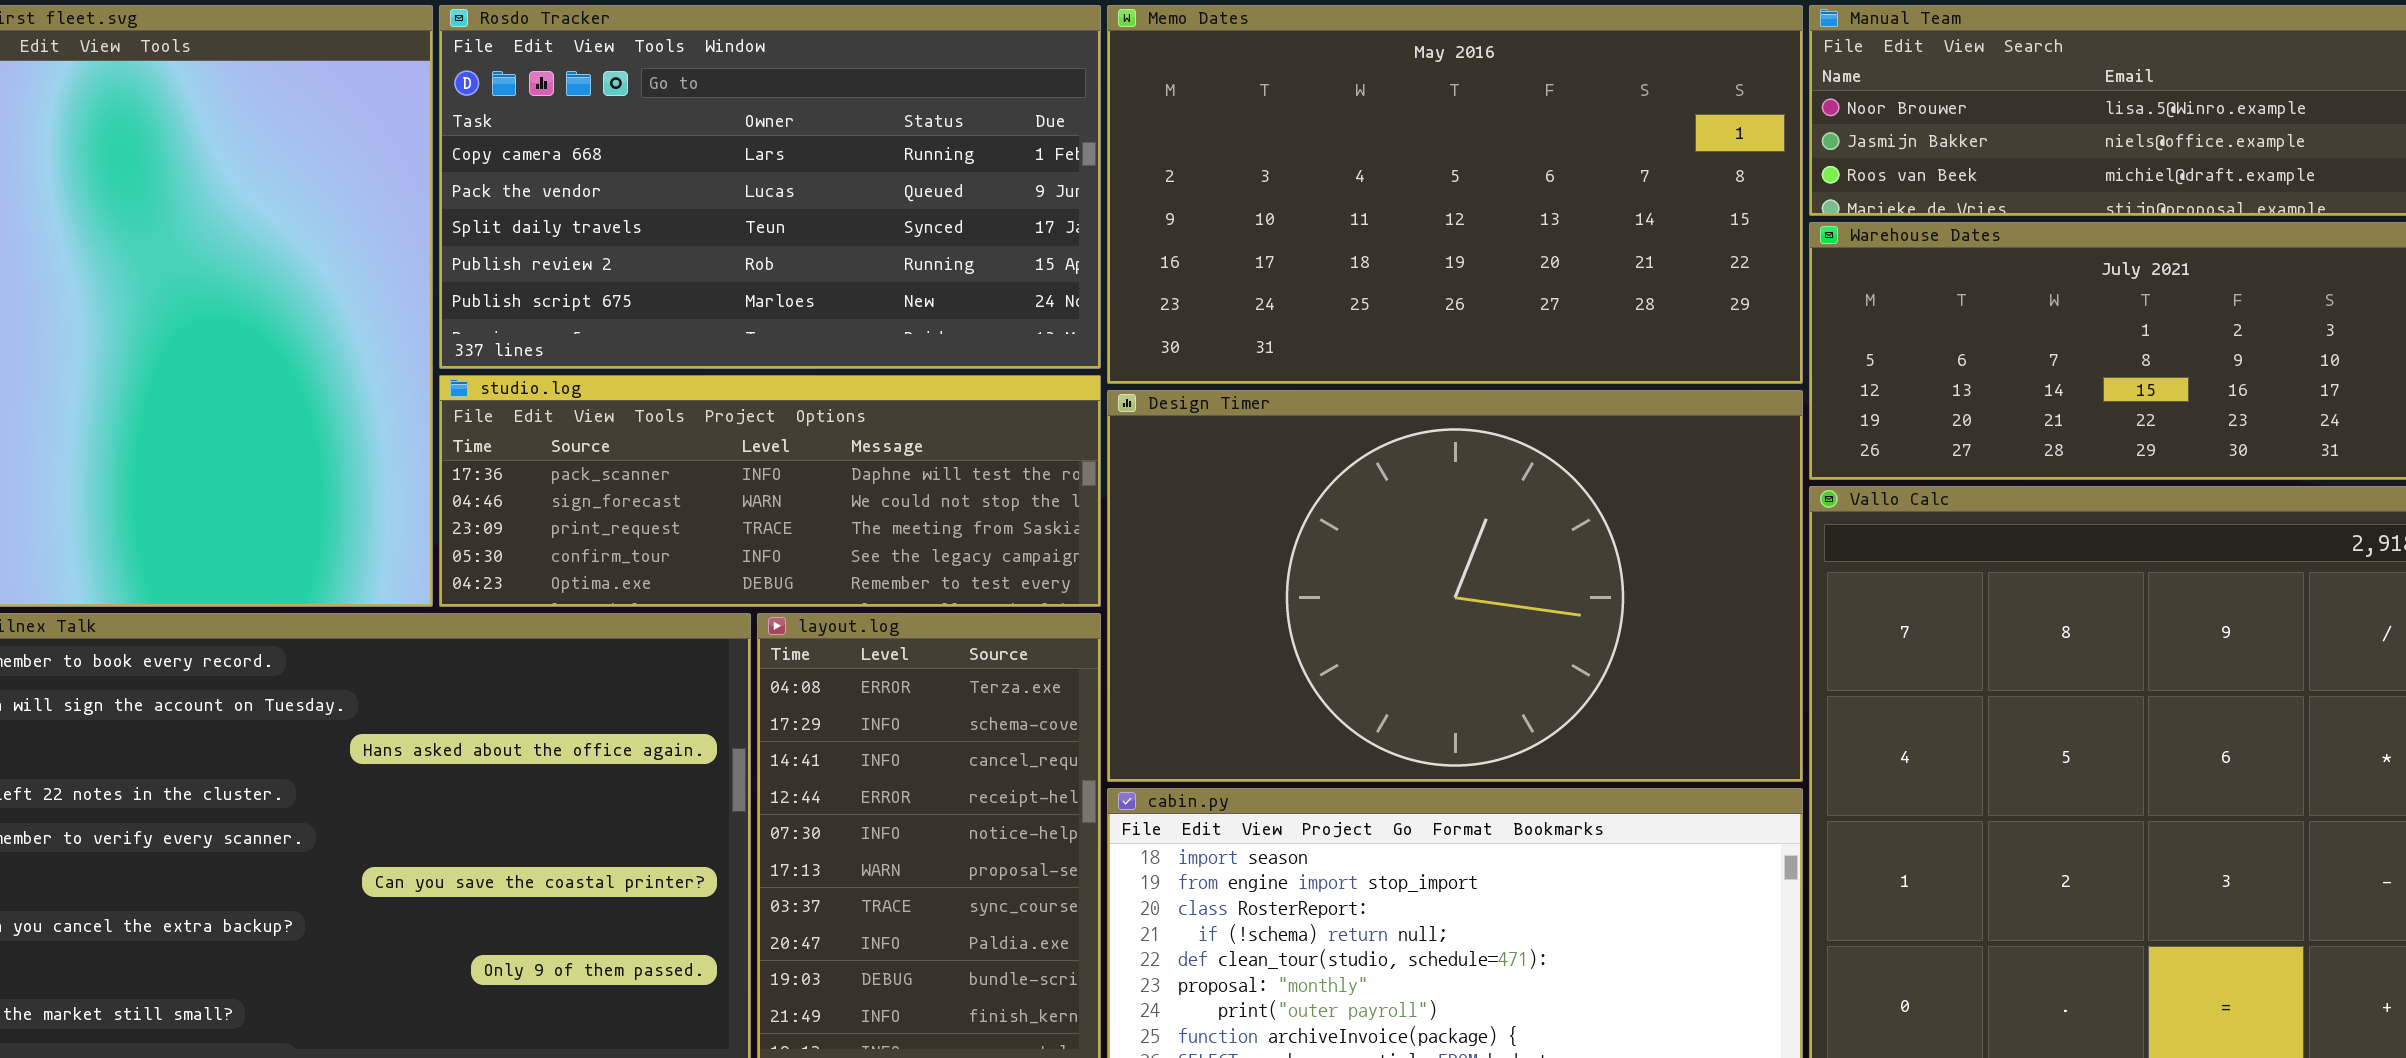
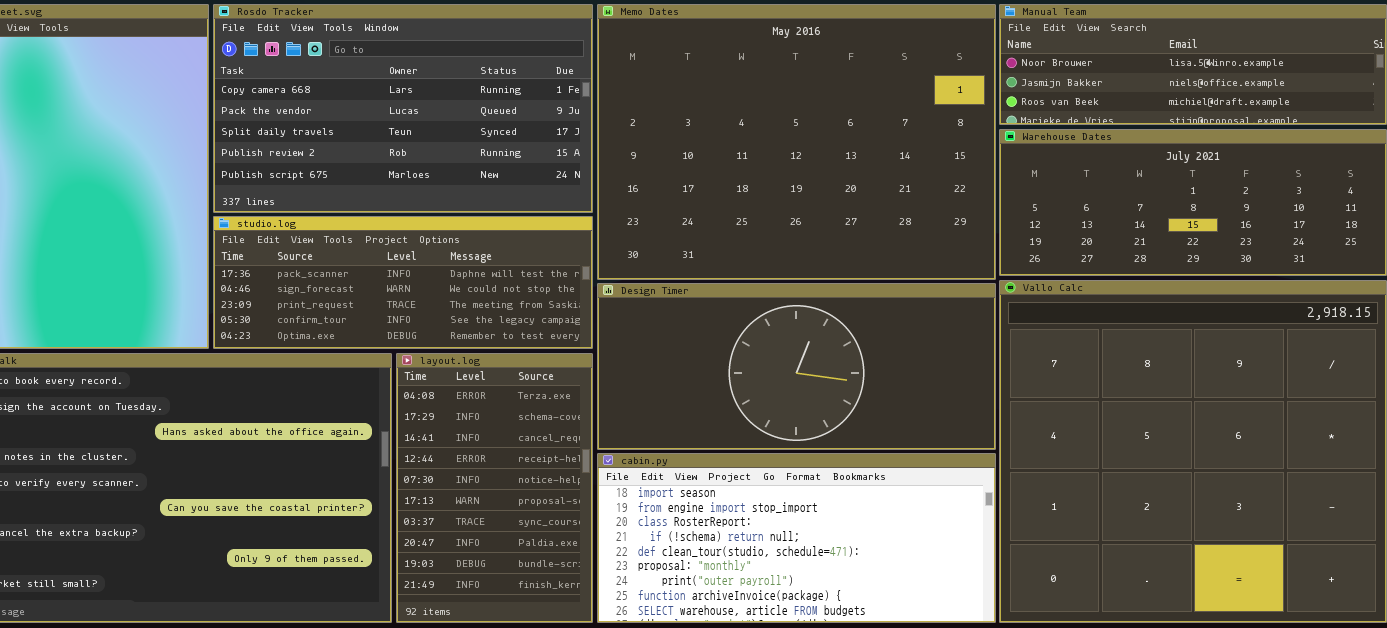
Memo Dates: [1107,5,1803,384] -> [597,4,996,280], resized
Design Timer: [1107,390,1803,782] -> [597,283,996,450], resized

